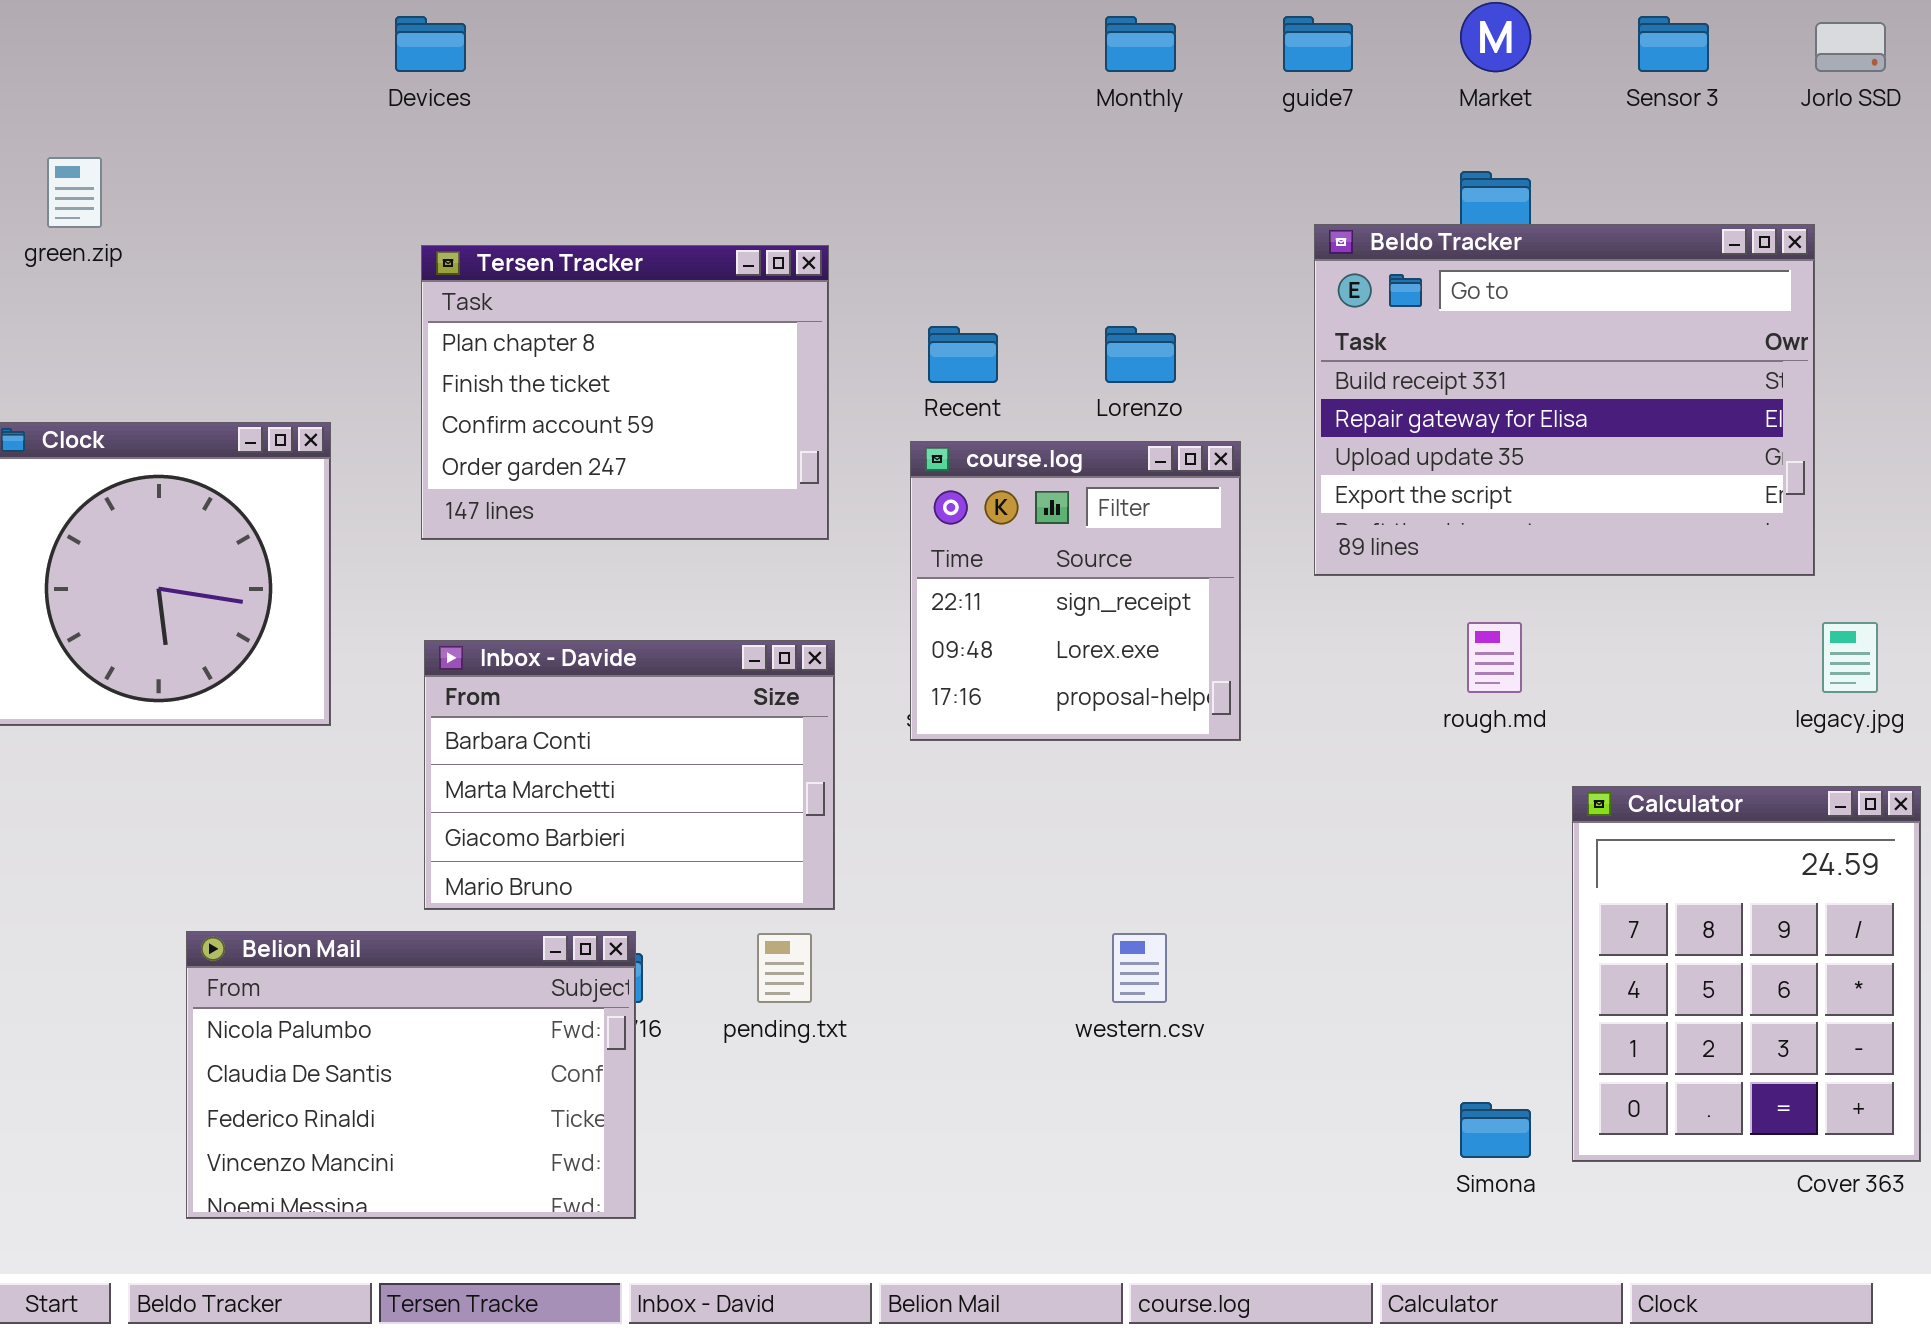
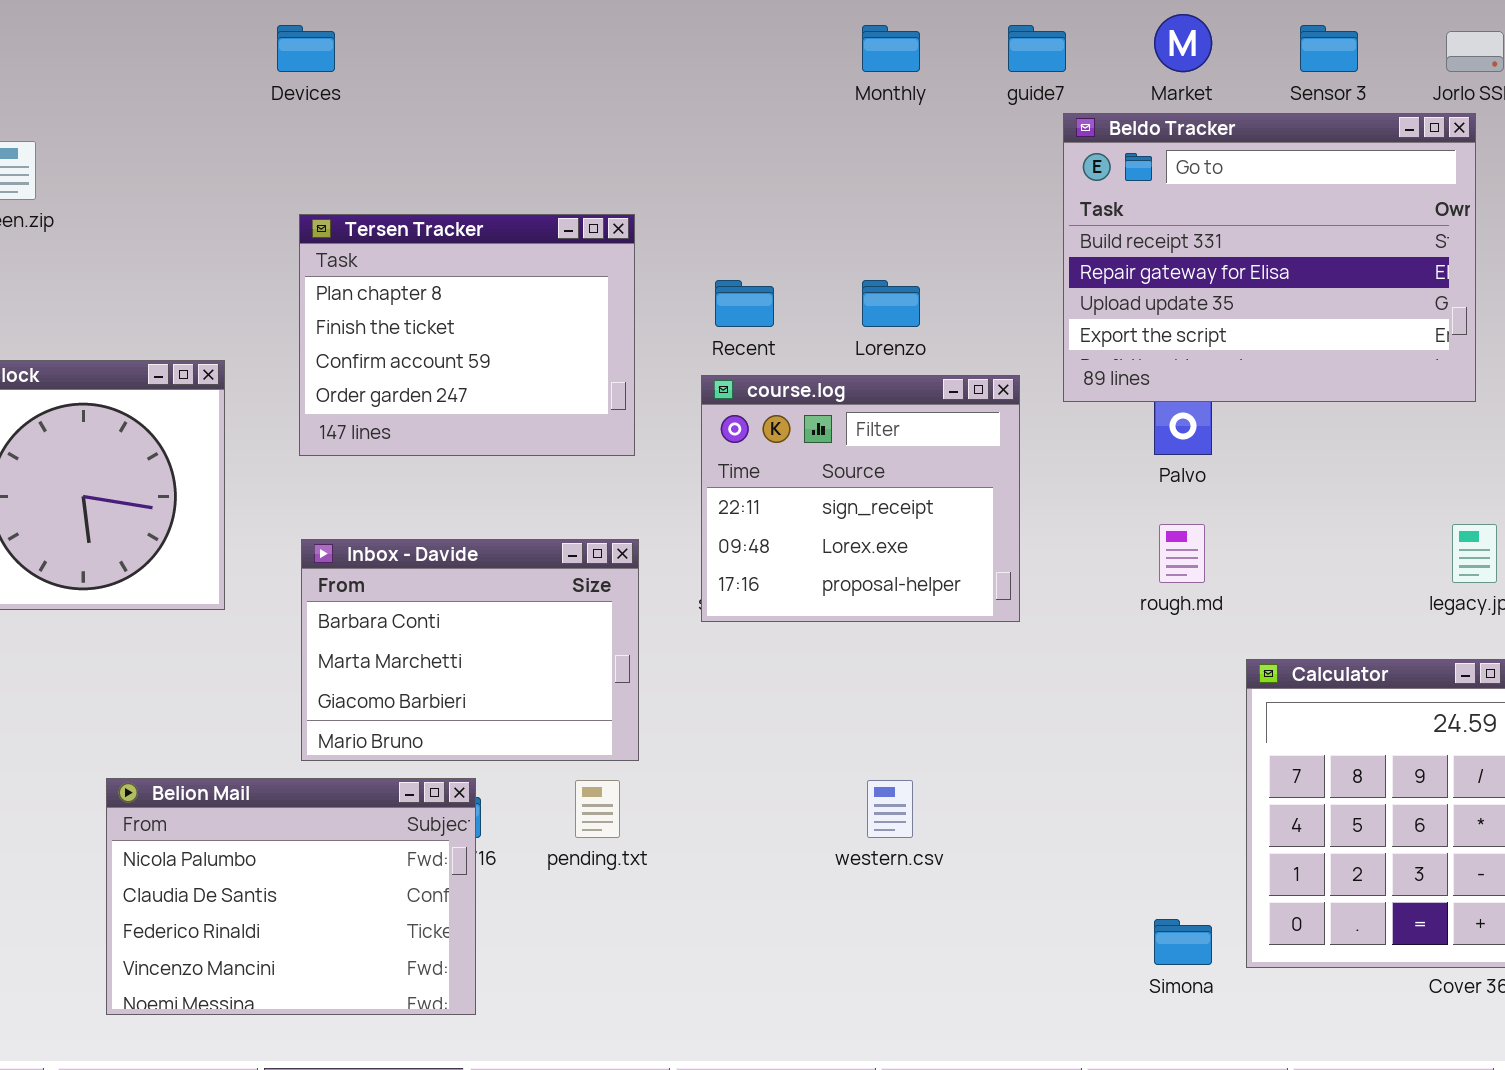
Beldo Tracker: [1314,224,1815,576] -> [1063,113,1476,402], moved
course.log: [910,441,1241,741] -> [701,375,1020,622], resized

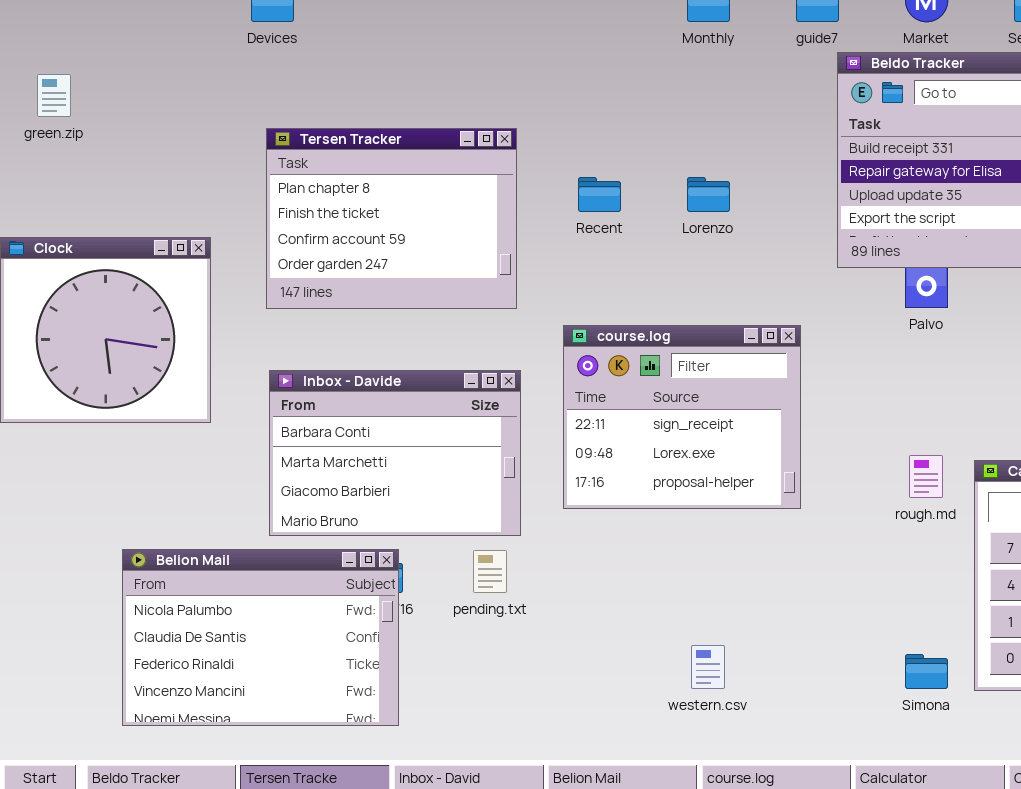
course.log: [701,375,1020,622] -> [563,325,801,509], moved
rough.md: [1159,524,1205,583] -> [909,455,943,498], moved
western.csv: [867,780,913,838] -> [691,645,725,689], moved

